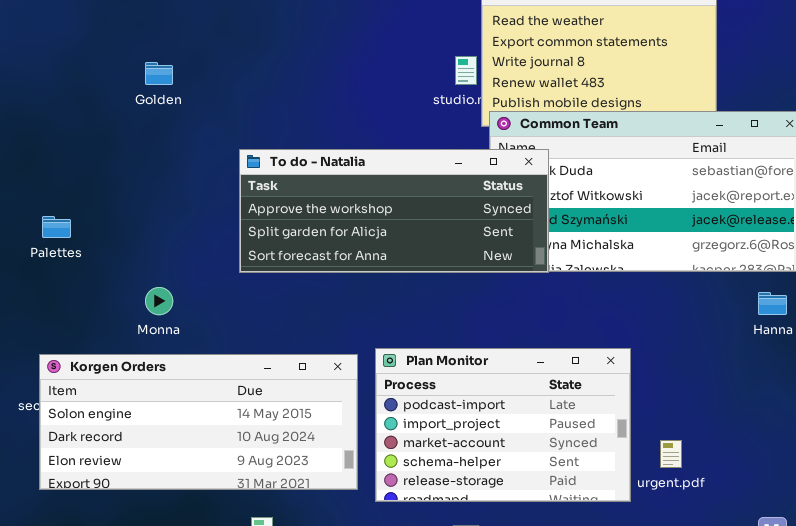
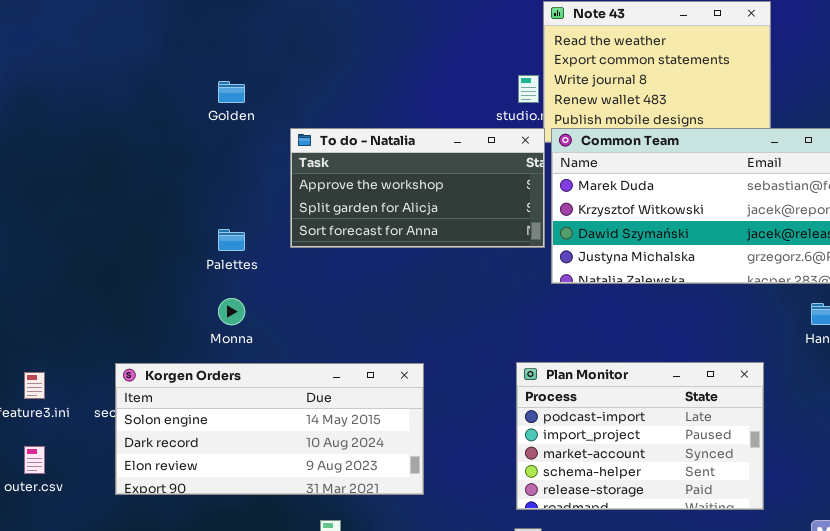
To do - Natalia: [239,149,549,273] -> [290,128,545,248], moved, resized
Palettes: [42,216,71,238] -> [218,229,245,251], moved
Plan Monitor: [375,348,631,502] -> [516,362,764,510], moved

